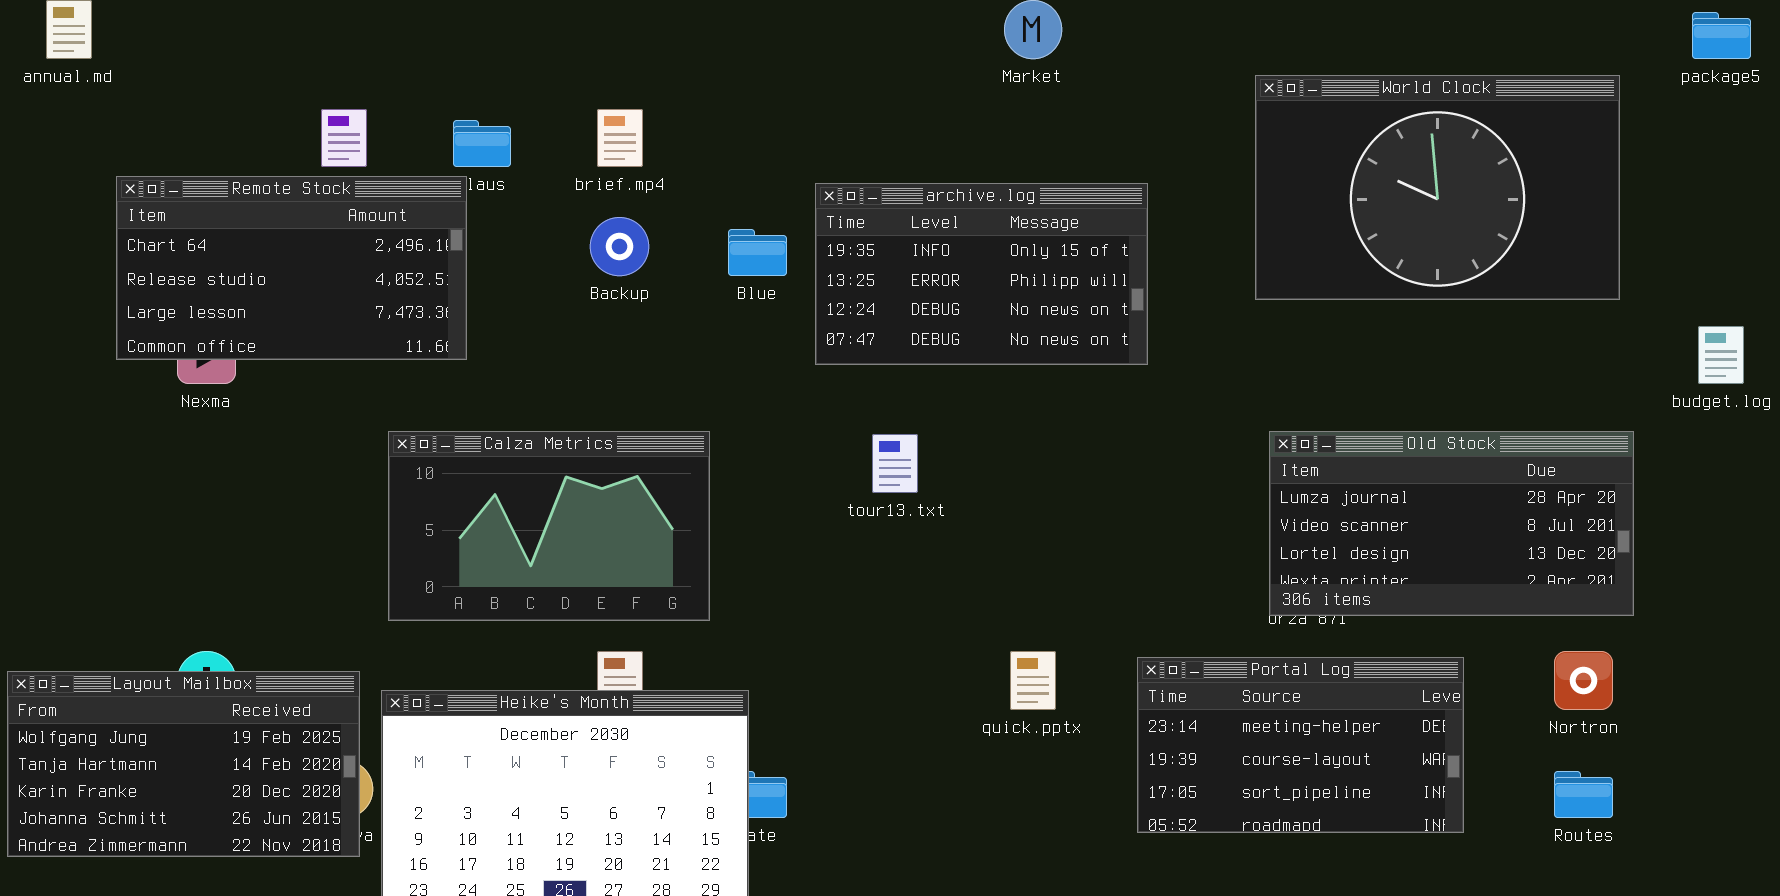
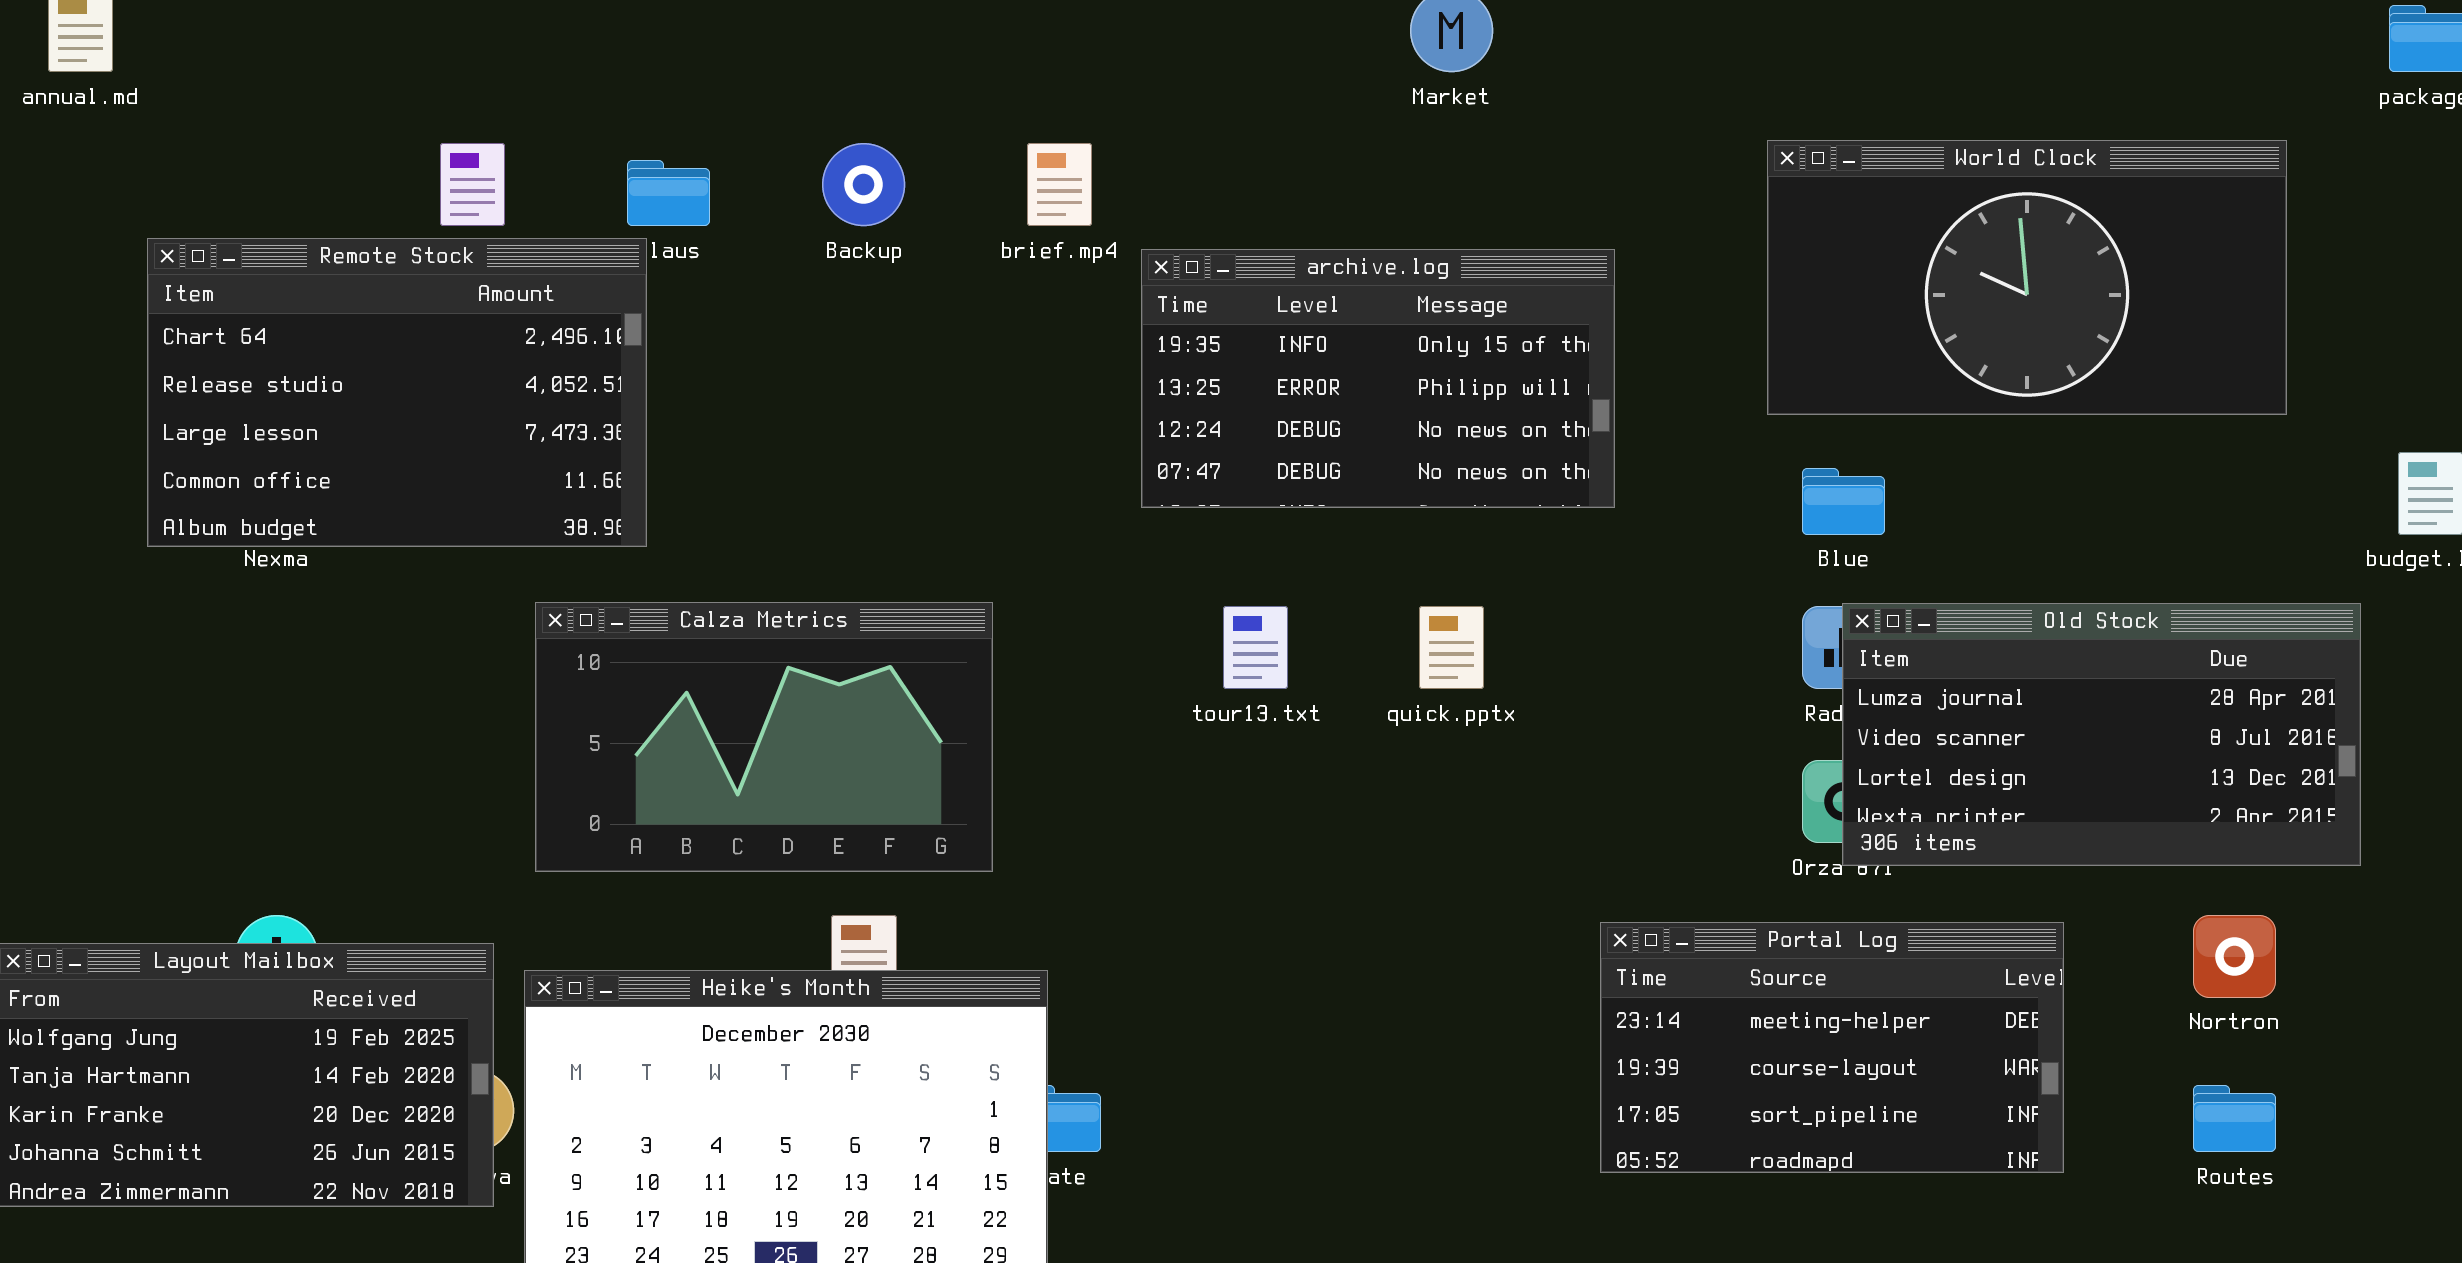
World Clock: [1255,75,1620,300] -> [1767,140,2287,415], resized
brief.mp4: [597,109,643,167] -> [1027,143,1092,226], moved
Remote Stock: [116,176,467,360] -> [147,238,647,547], resized
Backup: [590,217,649,276] -> [822,143,905,226], moved
Blue: [728,229,787,276] -> [1802,468,1885,535], moved
Old Stock: [1269,431,1634,616] -> [1842,603,2361,866], moved
quick.pptx: [1010,651,1056,710] -> [1419,606,1484,689], moved

